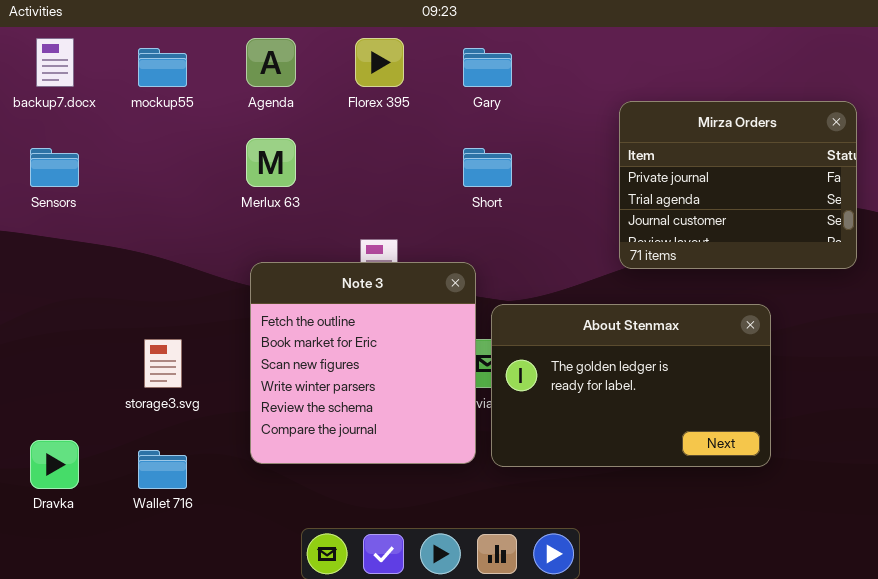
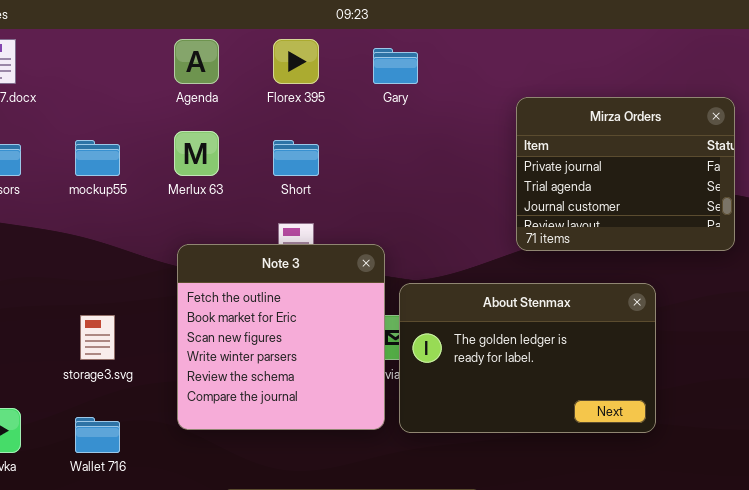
mockup55: [138,48,187,87] -> [75,140,120,176], moved
Short: [463,148,512,187] -> [273,140,319,176], moved

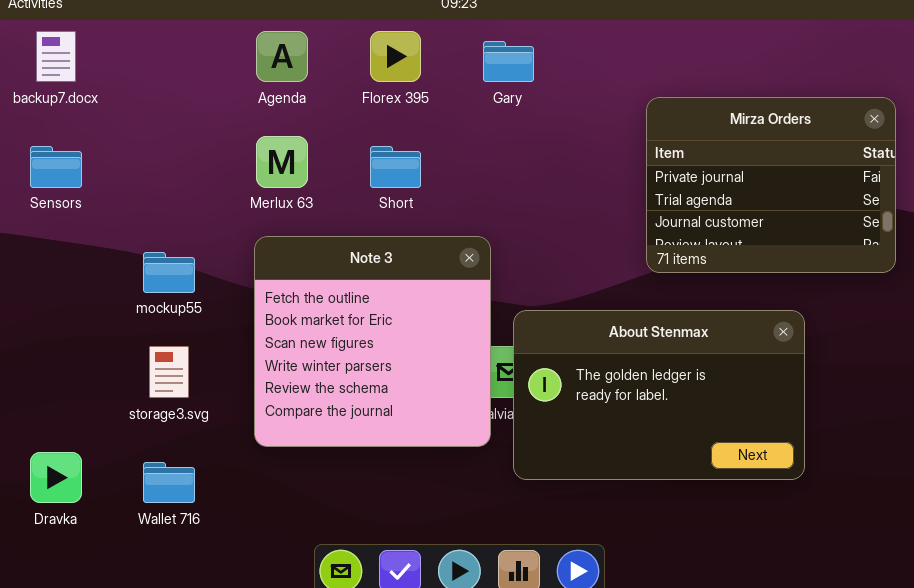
mockup55: [75,140,120,176] -> [143,252,195,293], moved
Note 3: [177,244,385,430] -> [254,236,491,447], moved

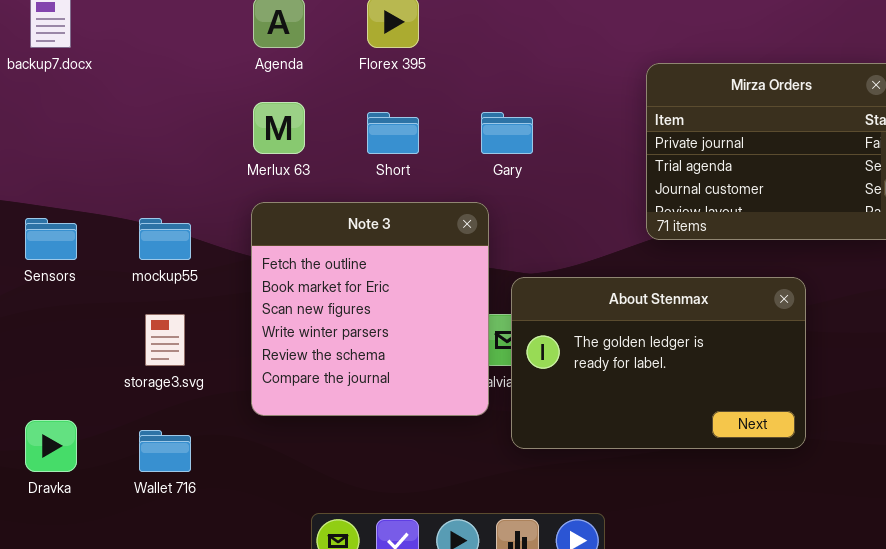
Gary: [483,41,534,82] -> [481,112,533,154], moved
Sensors: [30,146,82,188] -> [25,218,77,260], moved

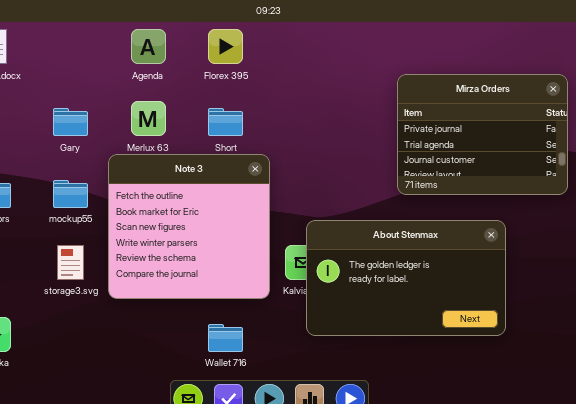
Gary: [481,112,533,154] -> [53,108,88,136], moved
Note 3: [251,202,489,416] -> [108,154,270,299], moved
Wallet 716: [139,430,191,472] -> [208,324,243,352], moved

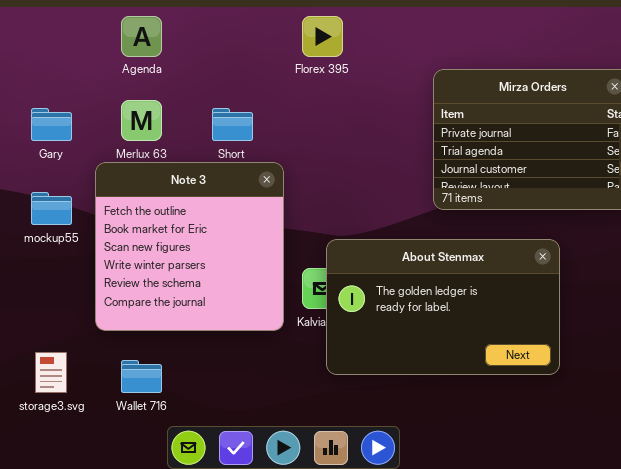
Florex 395: [208,29,243,64] -> [302,16,343,57], moved
storage3.svg: [57,245,84,280] -> [35,352,67,393], moved
Wallet 716: [208,324,243,352] -> [121,360,162,393], moved

